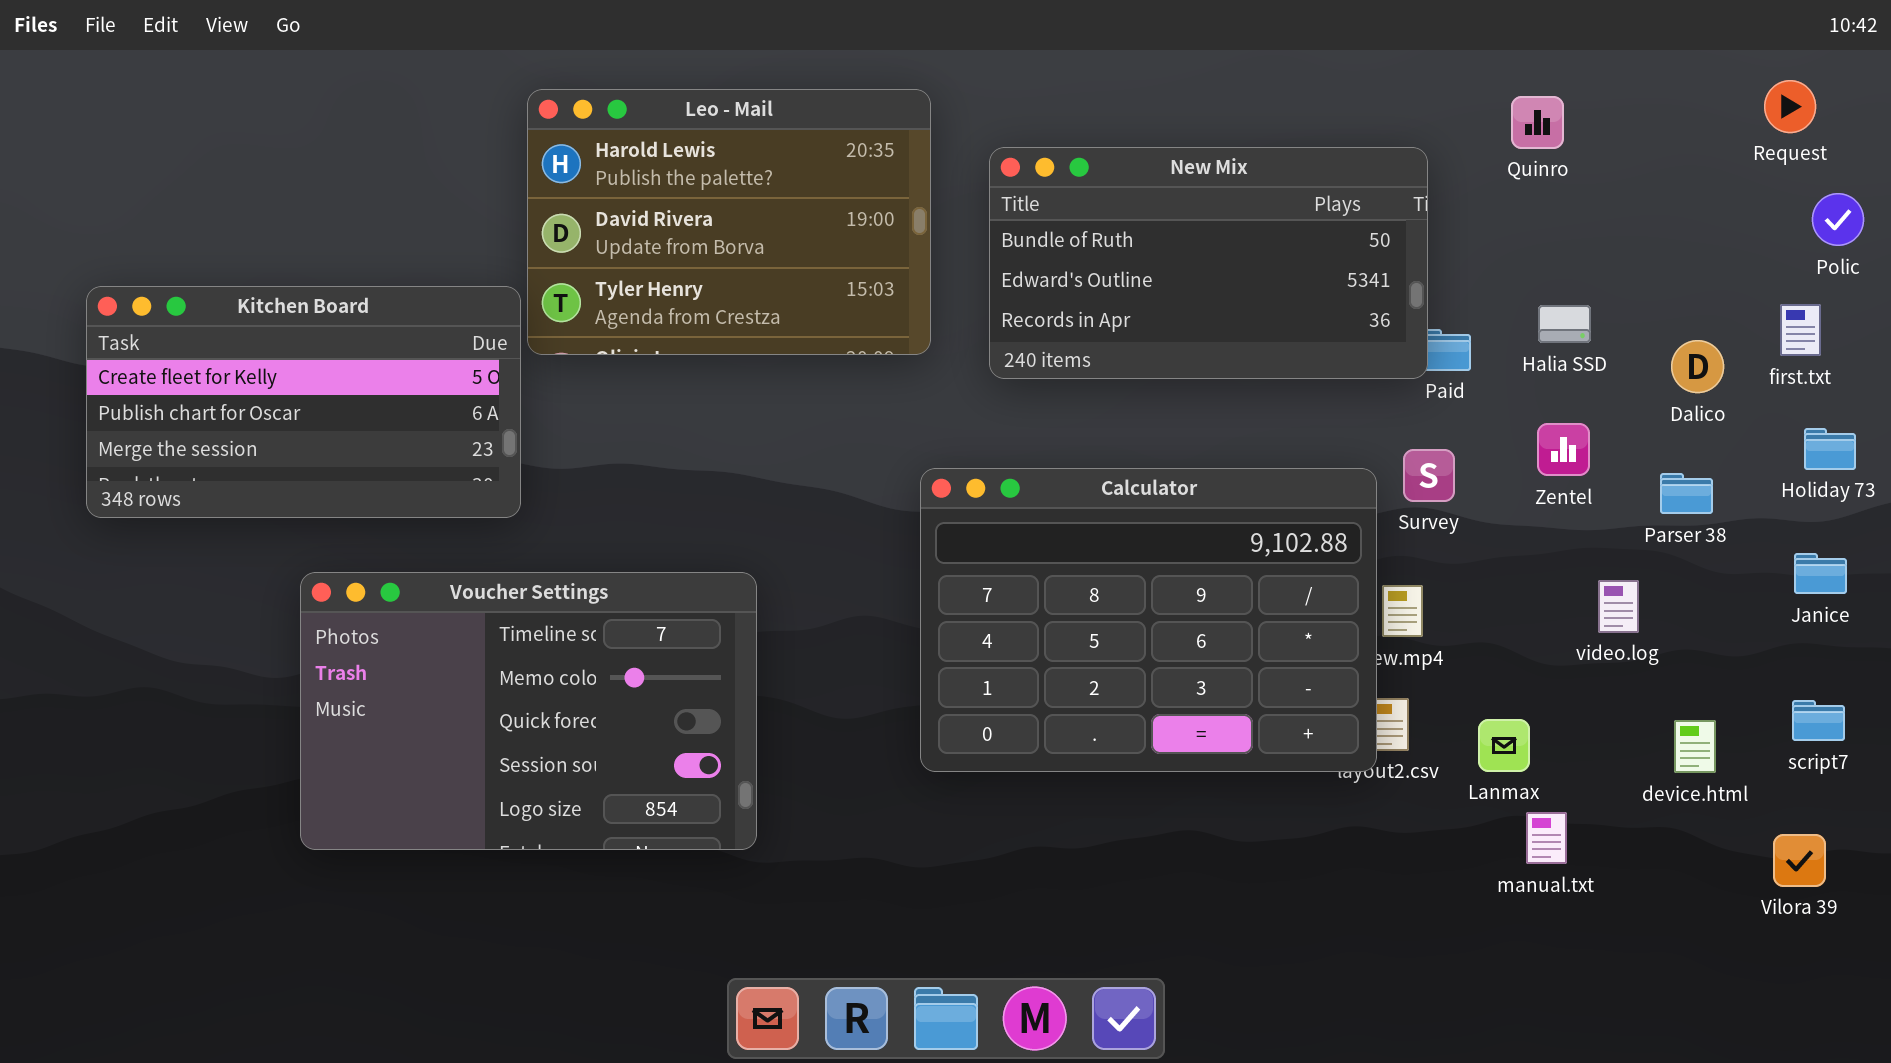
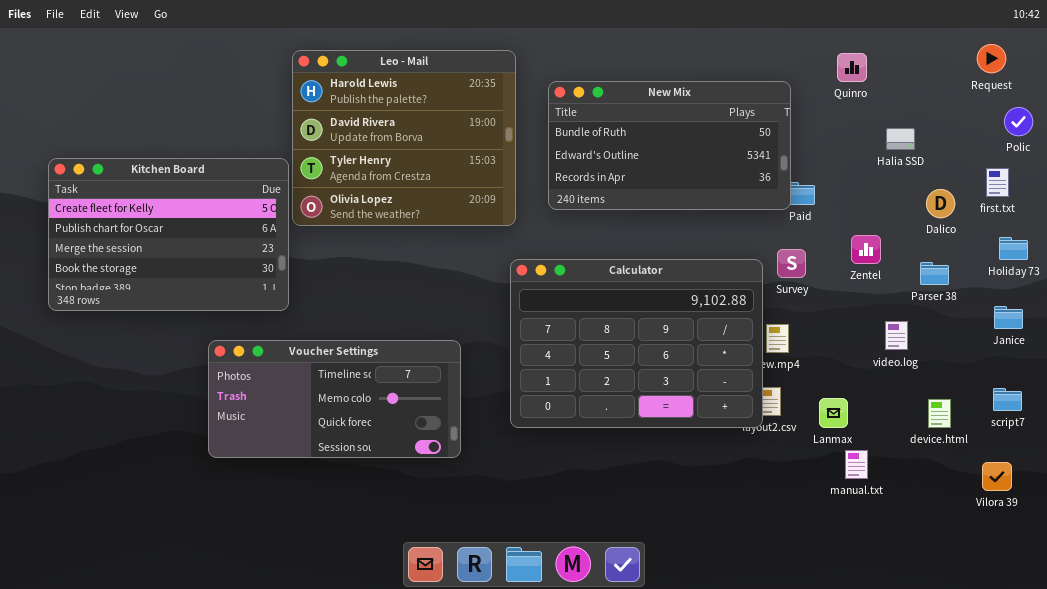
Leo - Mail: [527,89,931,355] -> [292,50,516,226], resized
Kitchen Board: [86,286,521,518] -> [48,158,289,311], resized
Halia SSD: [1538,305,1591,343] -> [886,128,915,150], moved
Voucher Settings: [300,572,757,850] -> [208,340,461,458], moved, resized

